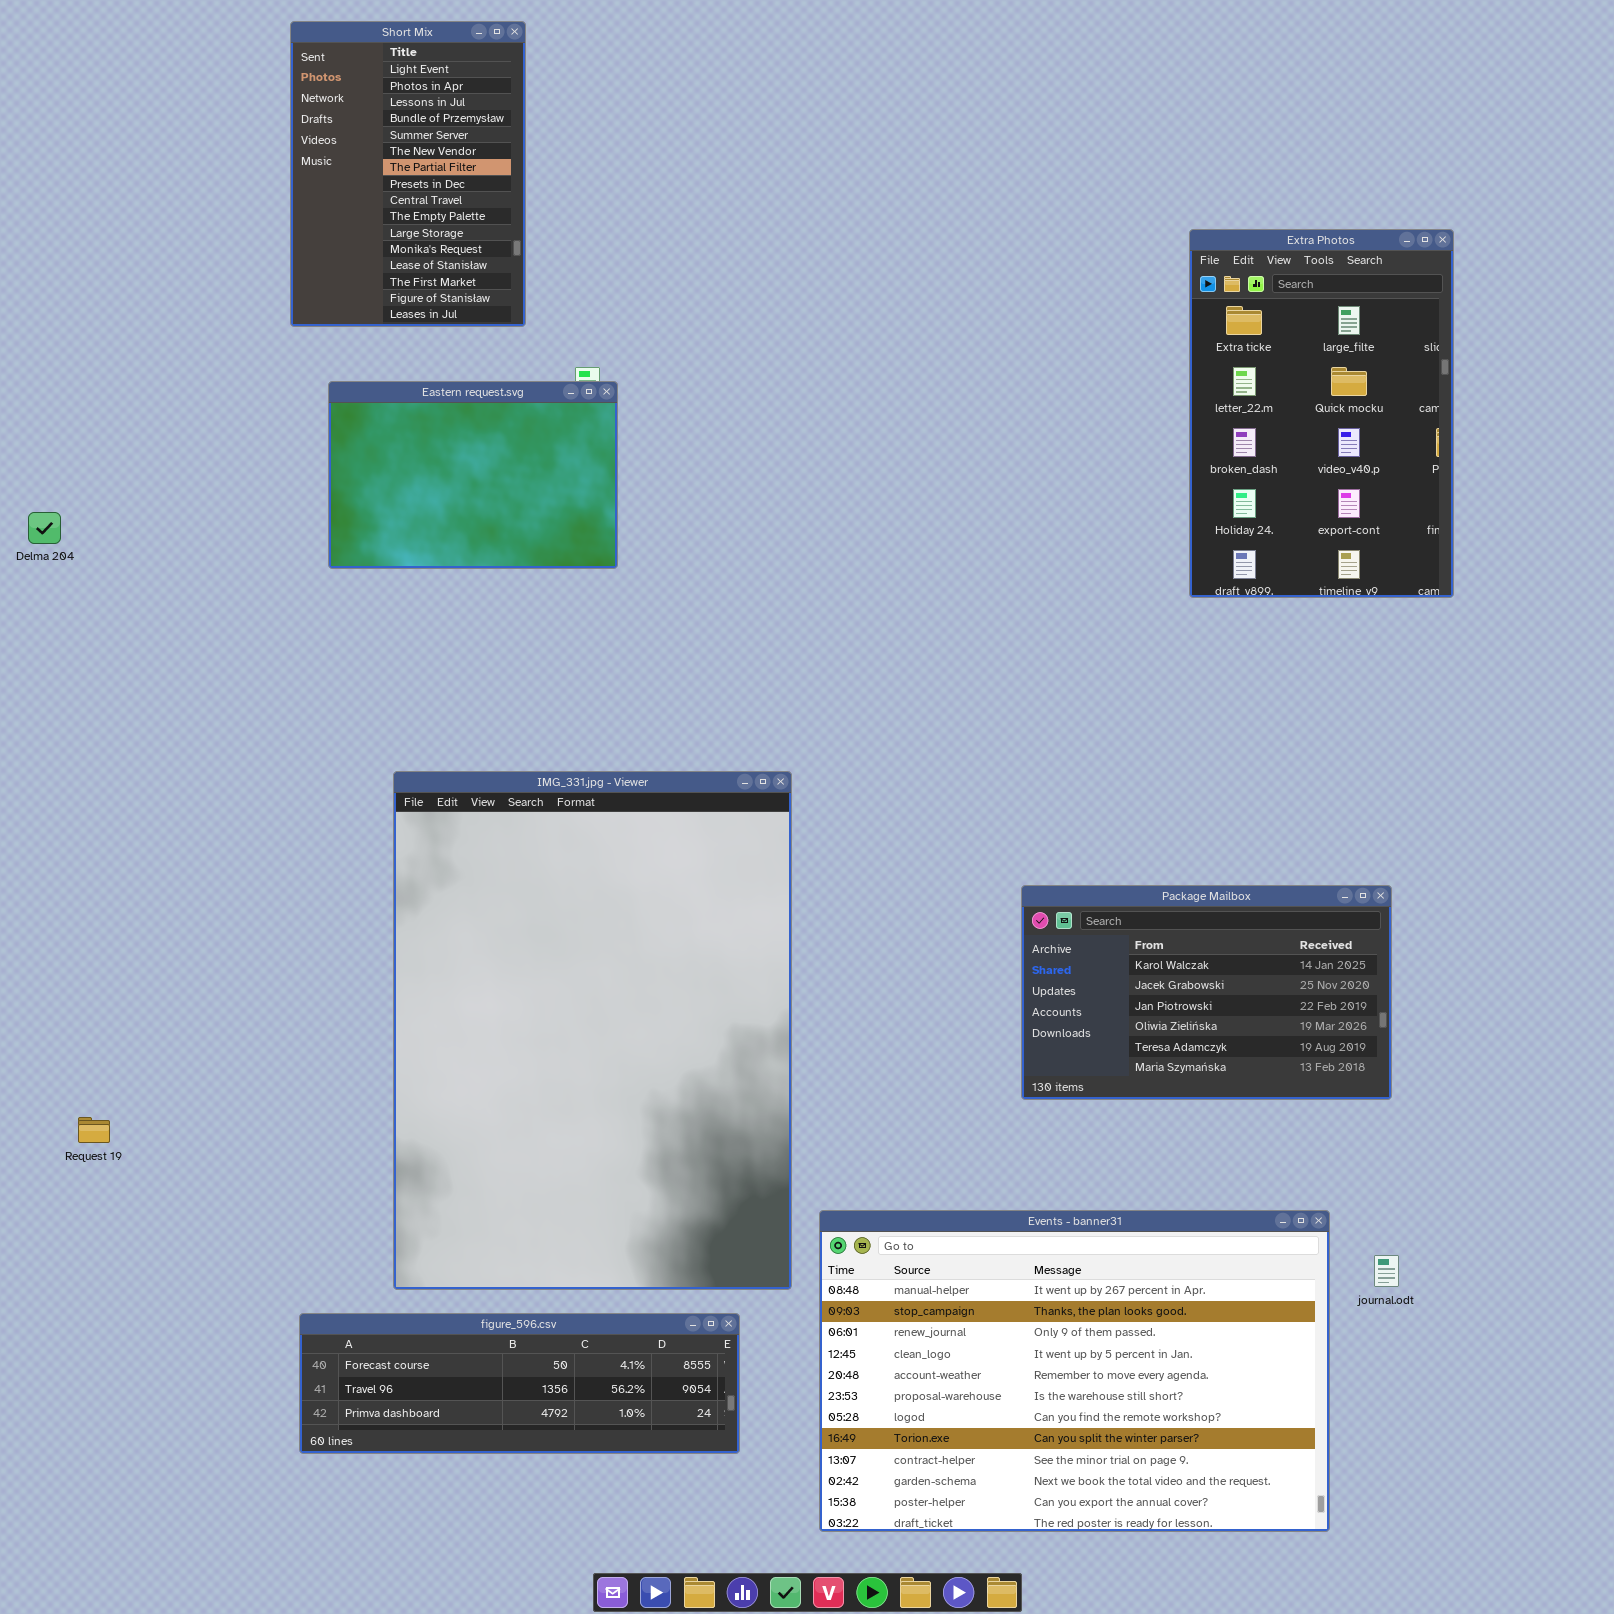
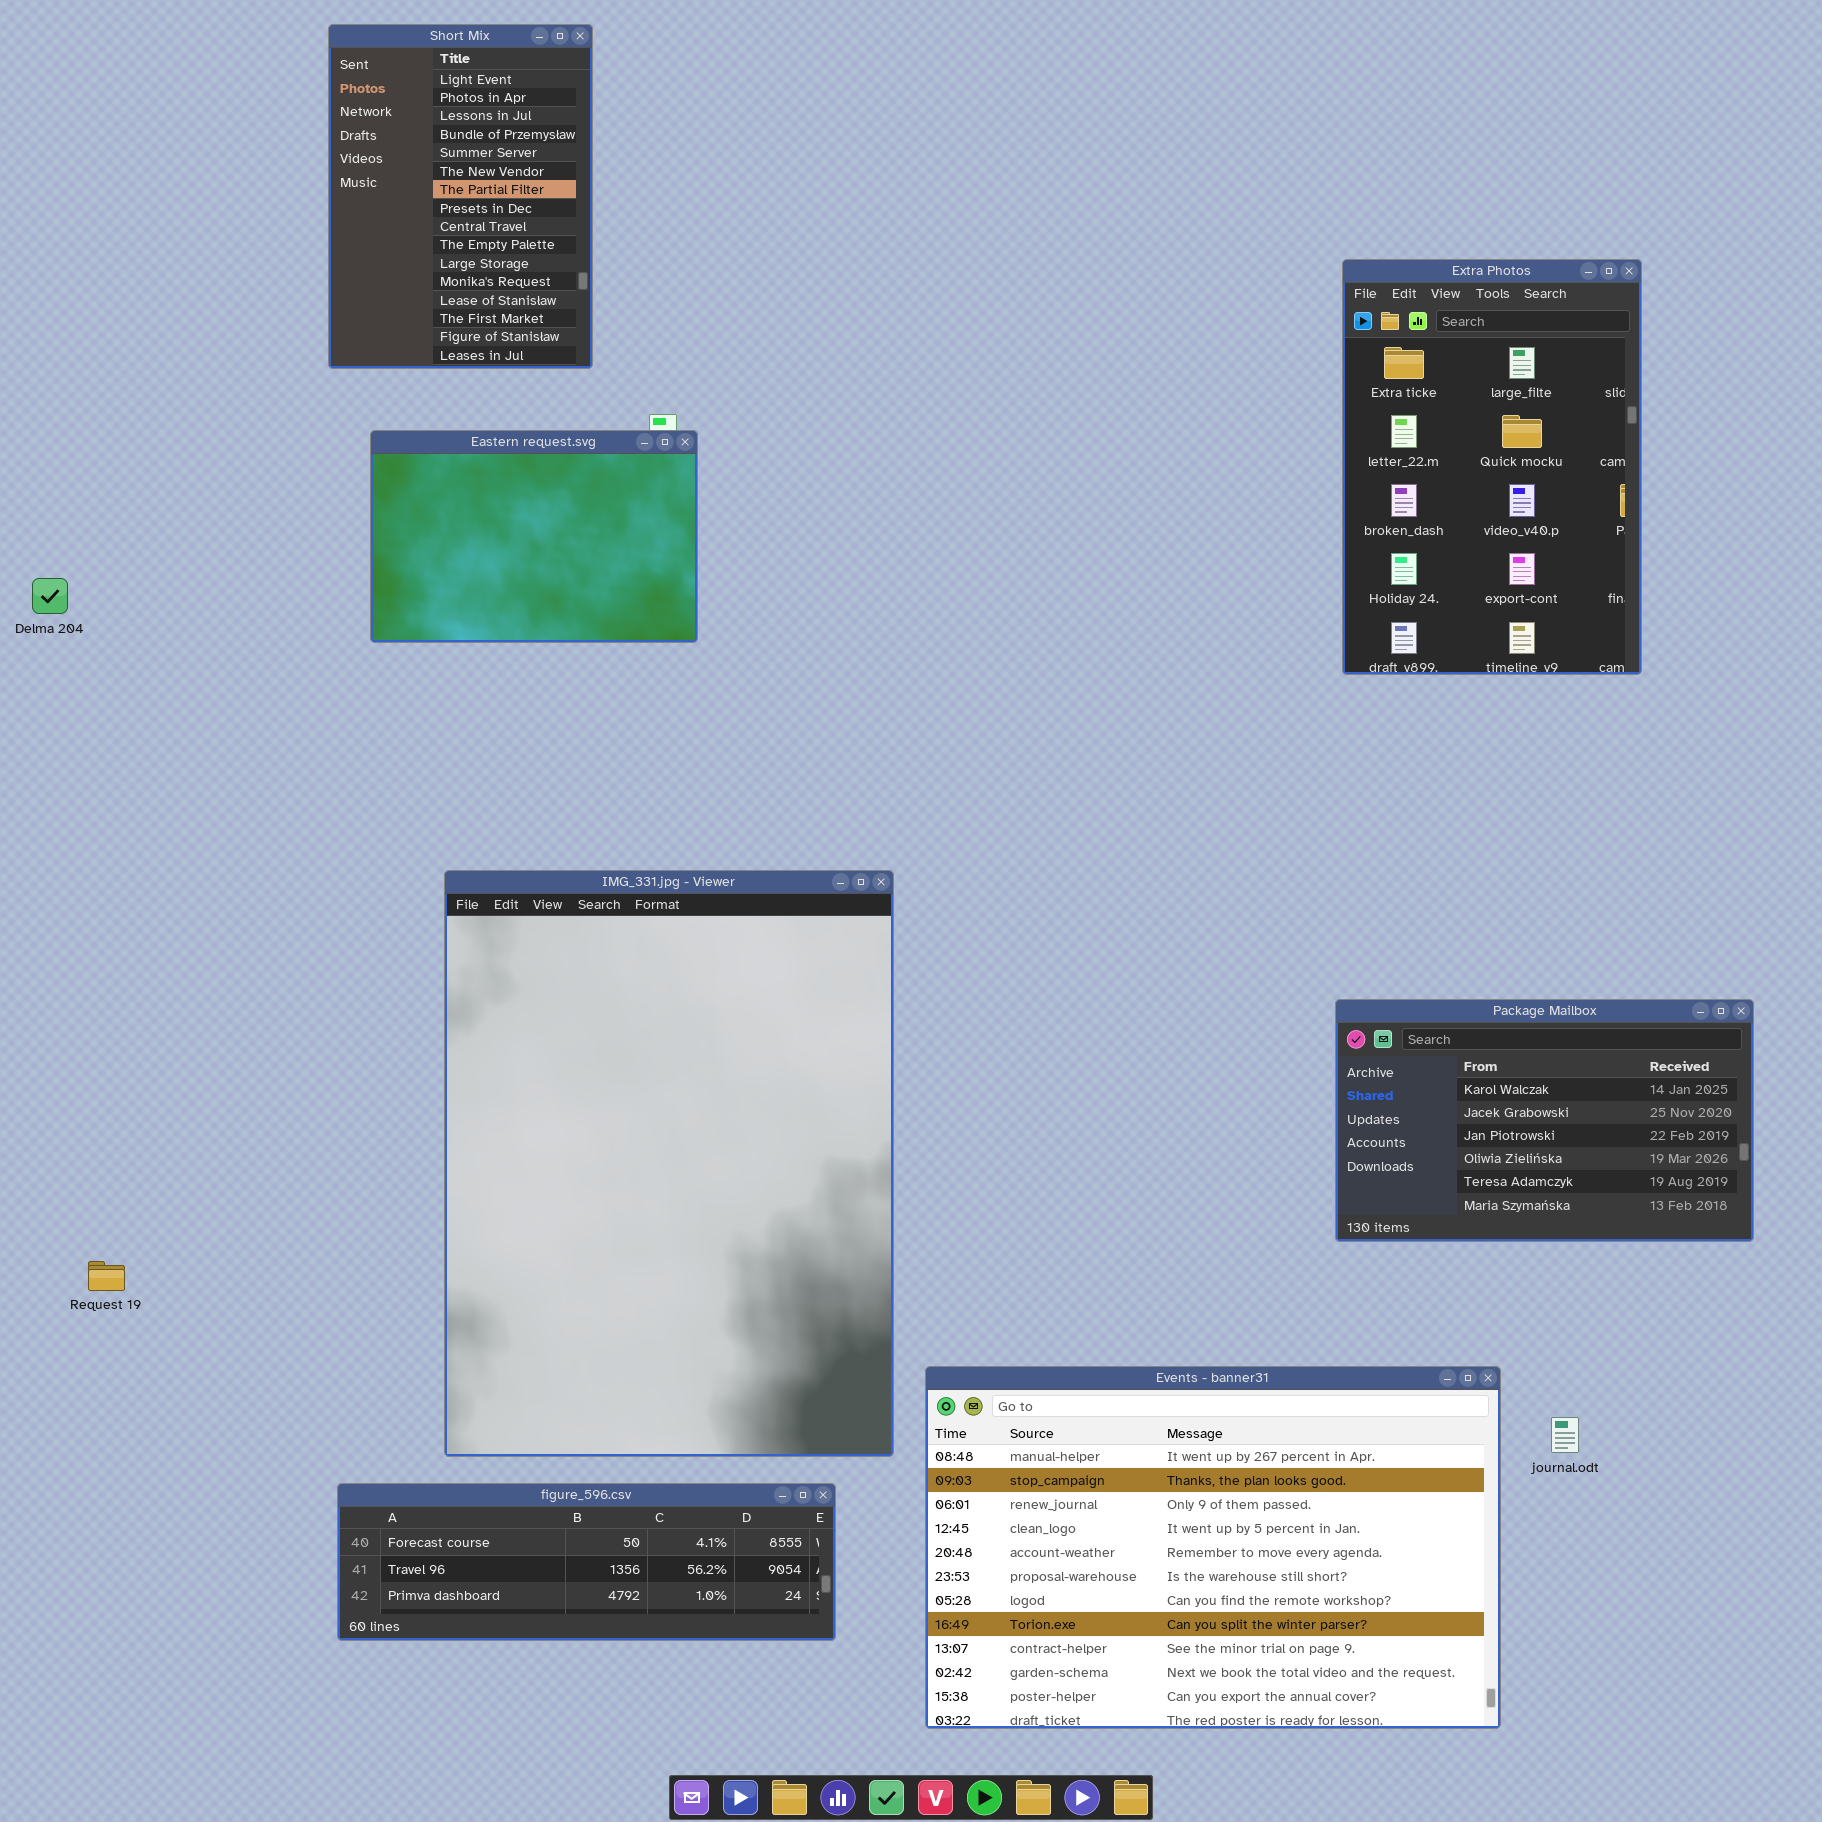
Package Mailbox: [1021,885,1392,1100] -> [1335,999,1754,1242], moved

